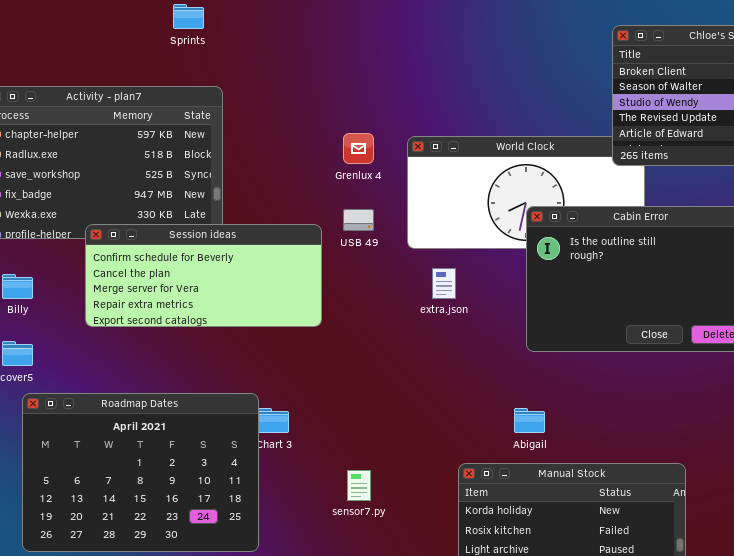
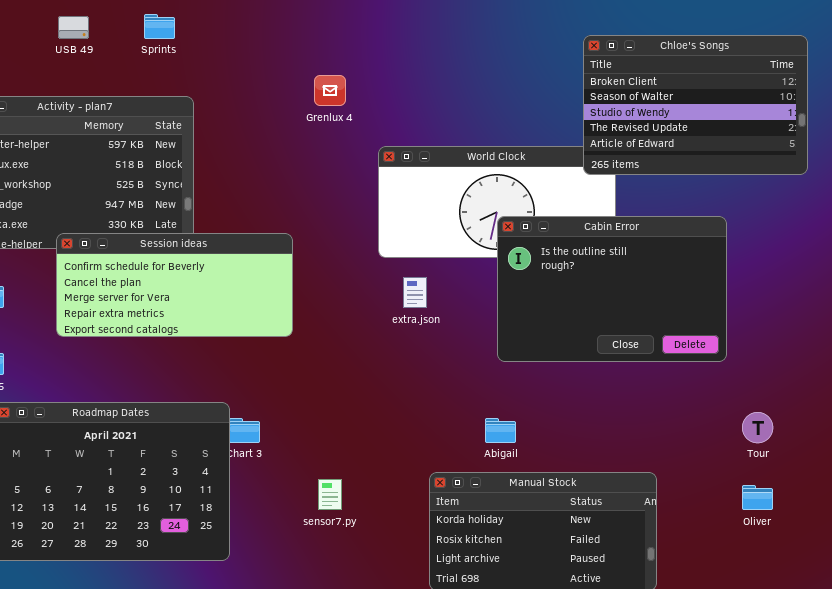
Grenlux 4: [343,133,374,164] -> [314,75,346,106], moved
USB 49: [343,209,374,231] -> [58,16,89,39], moved

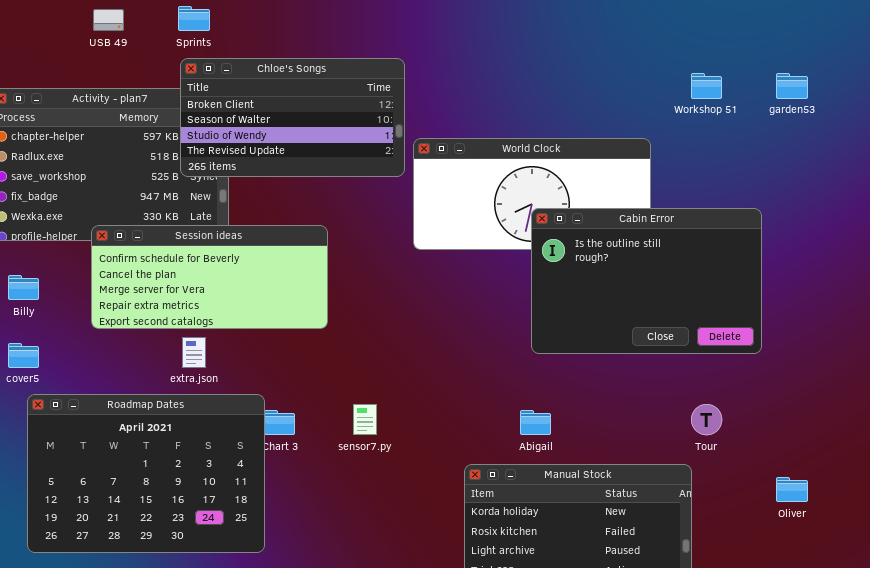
Chloe's Songs: [583,35,808,175] -> [180,58,405,177], moved, resized
extra.json: [403,277,427,308] -> [182,337,206,368], moved
Tour: [742,412,773,443] -> [691,404,722,435], moved
sensor7.py: [318,479,342,510] -> [353,404,377,435], moved

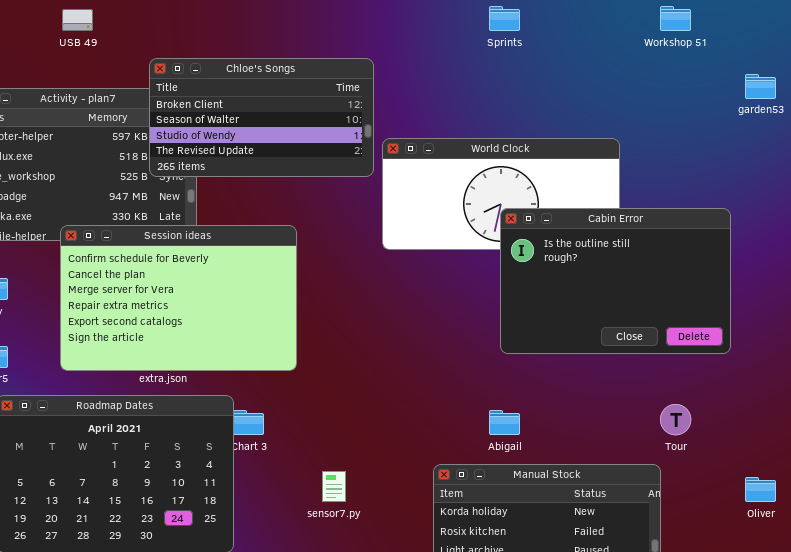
Sprints: [178,6,210,31] -> [489,6,520,31], moved
Workshop 51: [691,73,722,99] -> [660,6,691,31], moved
Session ideas: [91,225,328,329] -> [60,225,297,371], resized
sensor7.py: [353,404,377,435] -> [322,471,346,502], moved

